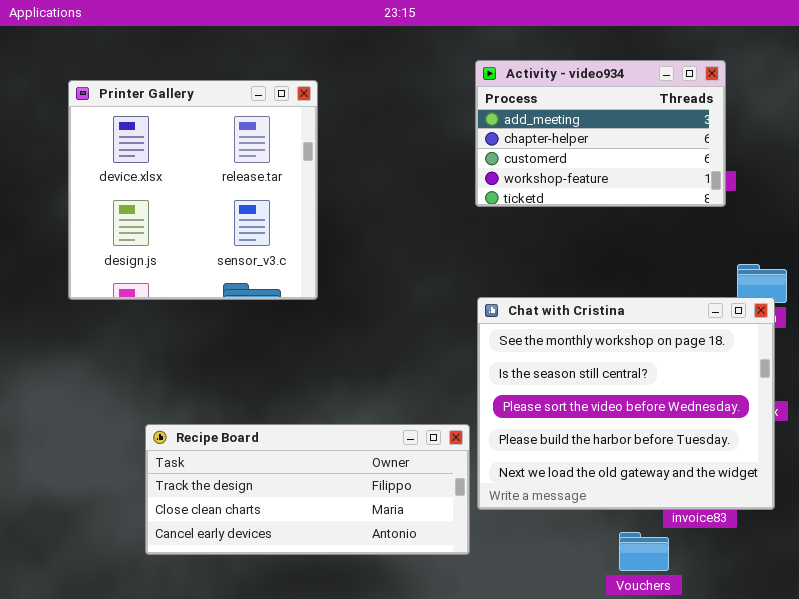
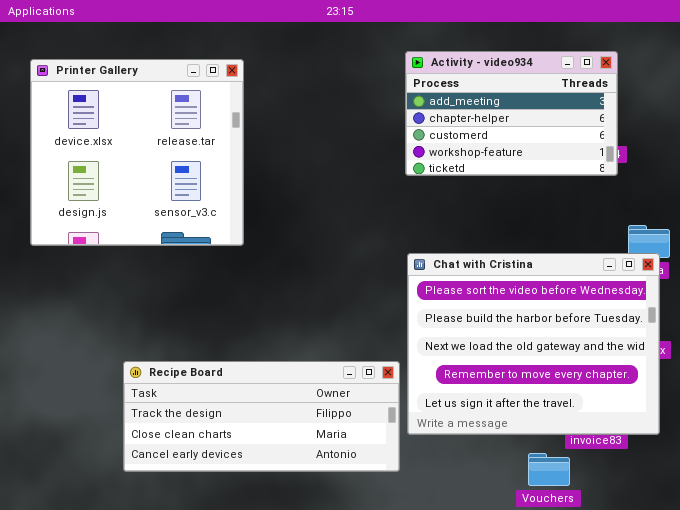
Printer Gallery: [68,80,318,300] -> [30,59,244,246], moved
Chat with Cristina: [477,297,775,510] -> [407,253,660,435], scrolled down 2 rows

